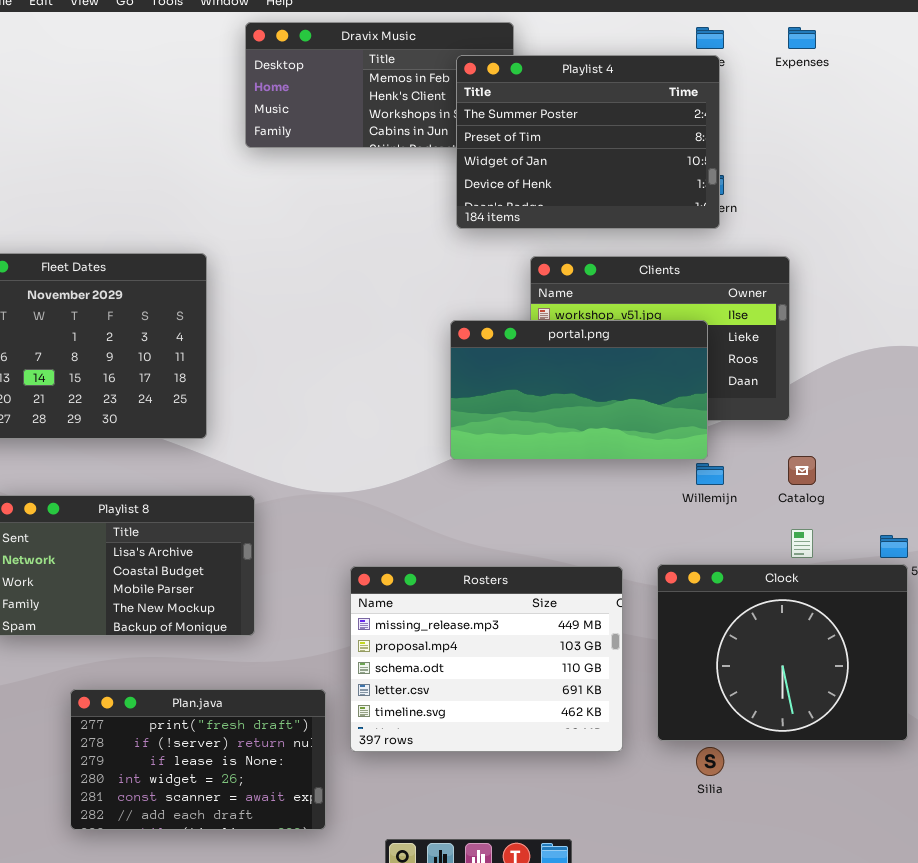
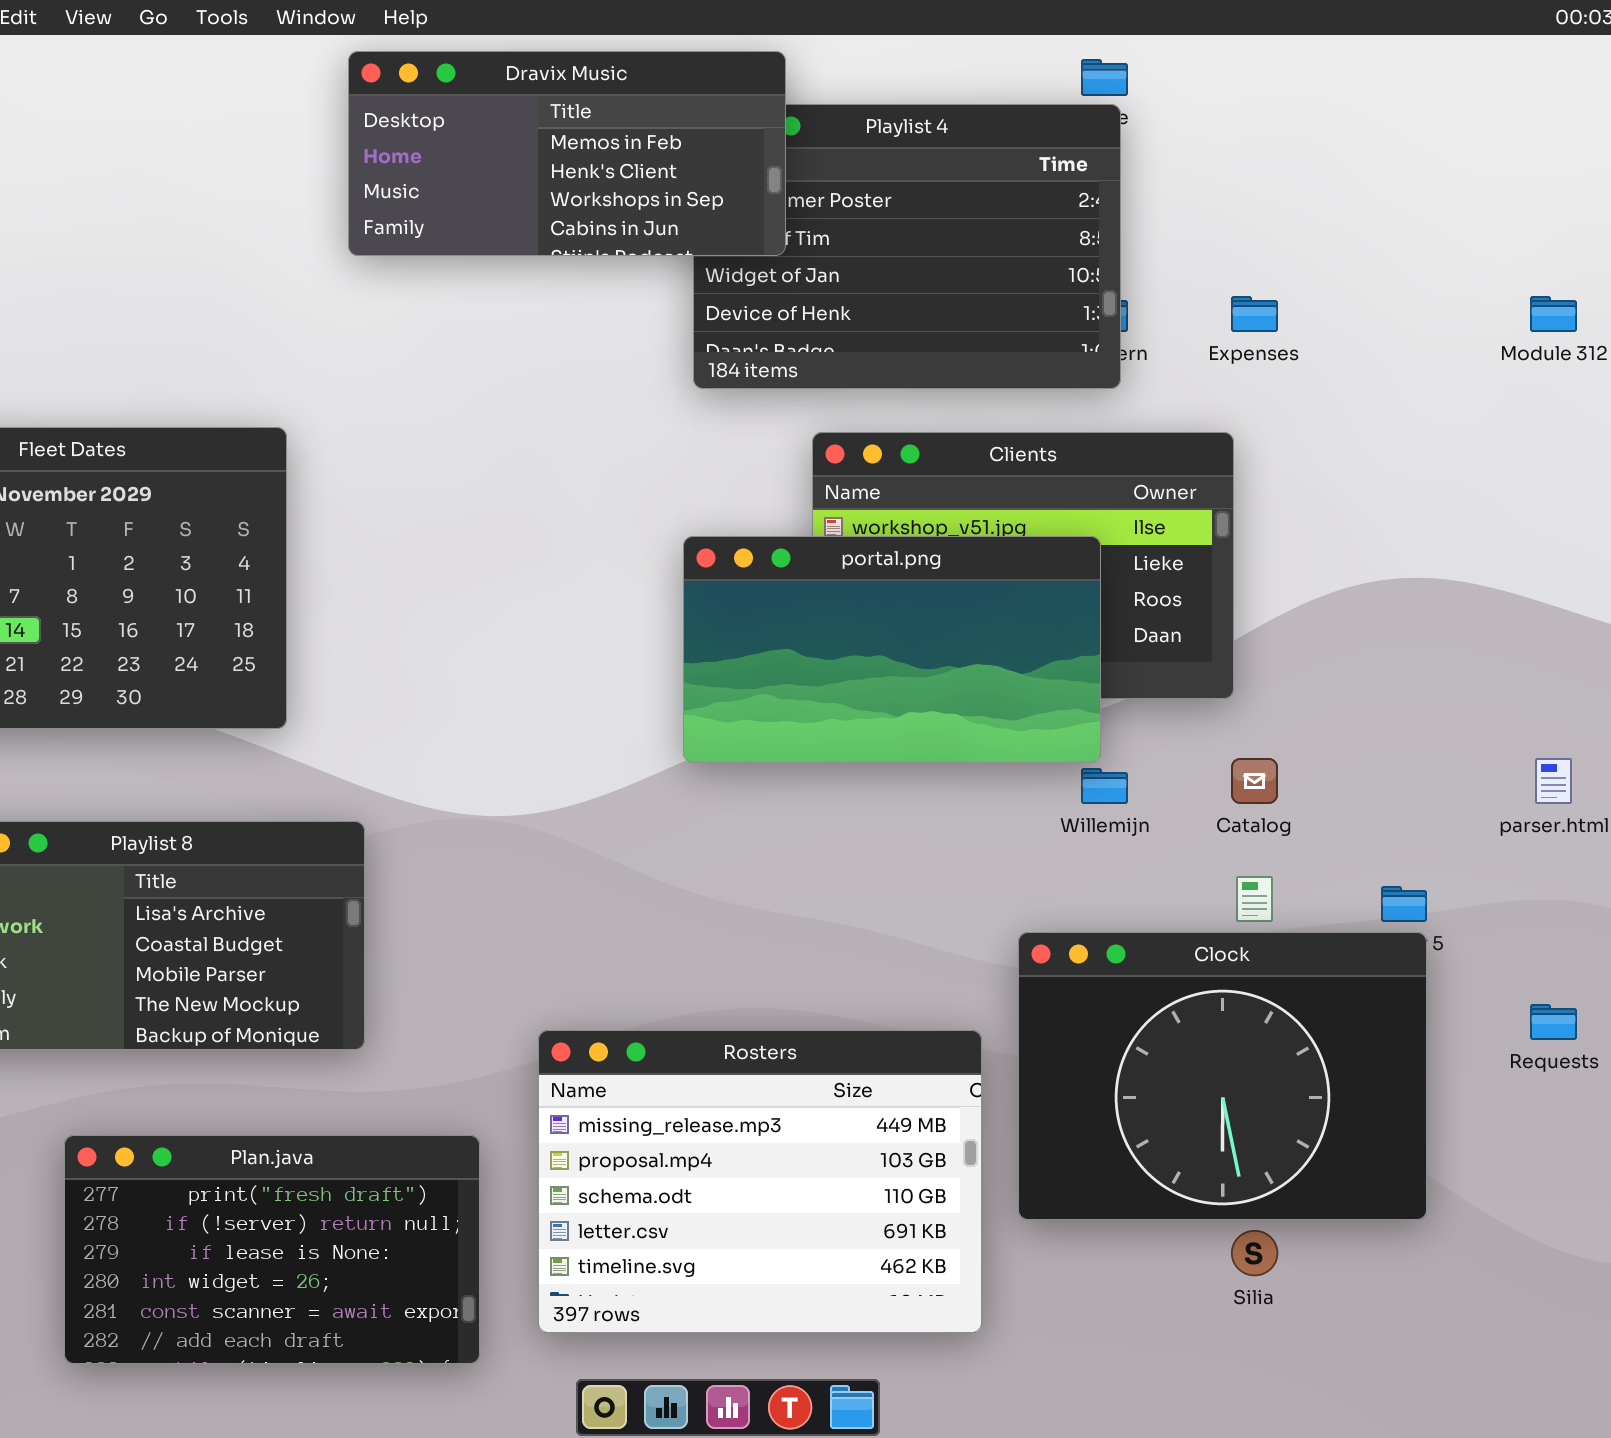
Dravix Music: [245,22,514,148] -> [348,51,786,256], raised
Expenses: [788,27,816,49] -> [1231,296,1278,332], moved
Rosters: [350,566,623,752] -> [538,1030,982,1333], moved
Silia: [696,747,724,776] -> [1231,1230,1278,1276], moved

